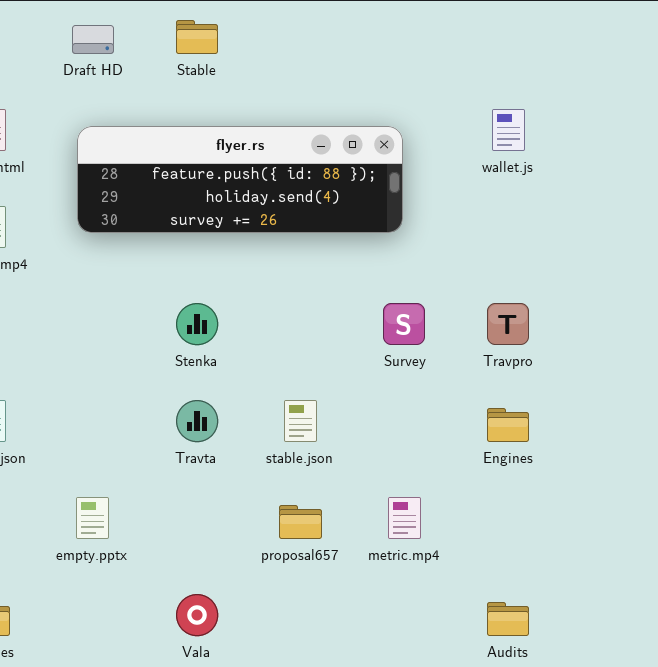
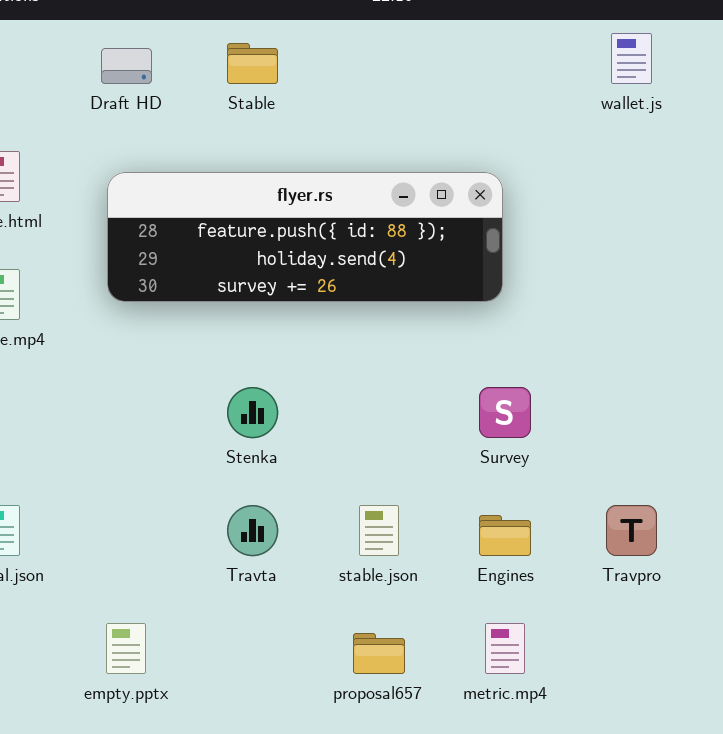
wallet.js: [492,109,525,151] -> [611,33,652,84], moved
Travpro: [487,303,529,345] -> [606,505,657,556], moved
Engines: [487,408,529,442] -> [479,515,531,556], moved

